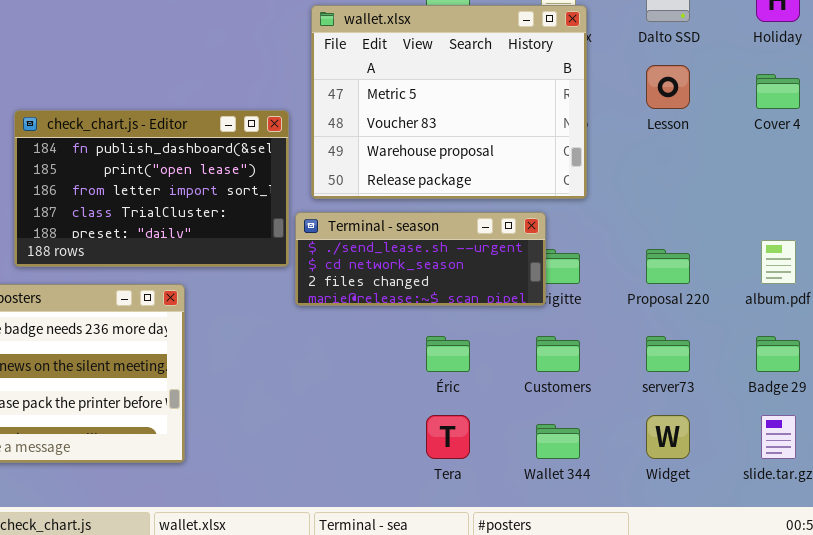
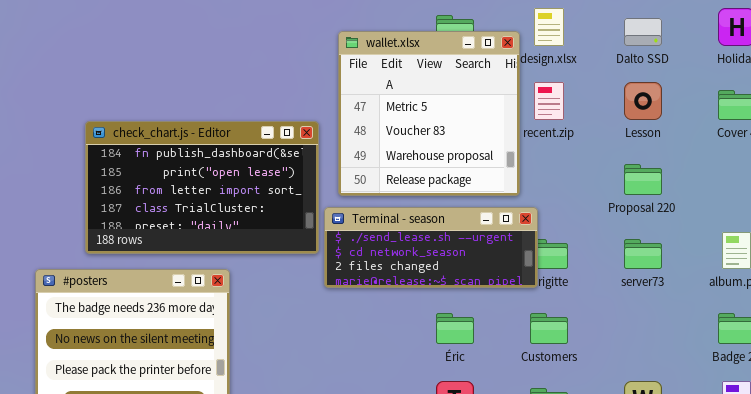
wallet.xlsx: [311,5,587,199] -> [338,31,520,196], resized
Proposal 220: [646,249,690,284] -> [624,164,662,195], moved
server73: [646,336,690,372] -> [624,239,662,269], moved

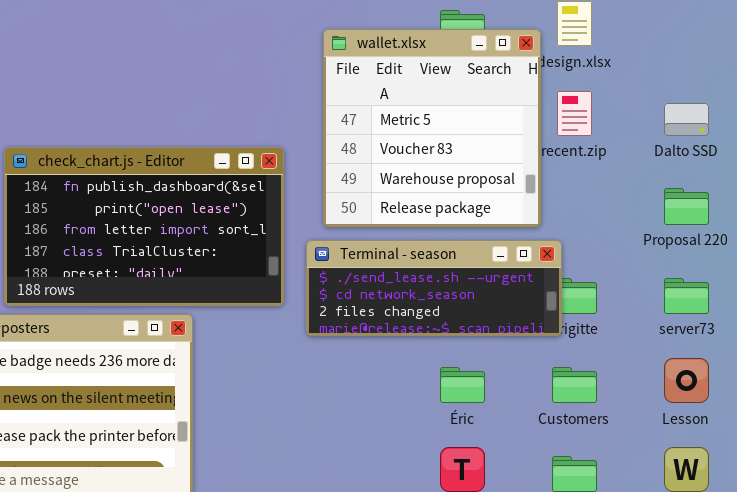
Dalto SSD: [624,18,662,46] -> [664,103,709,136], moved
Lesson: [624,82,662,120] -> [664,358,709,403], moved
check_chart.js - Editor: [85,121,319,254] -> [4,147,284,306], moved

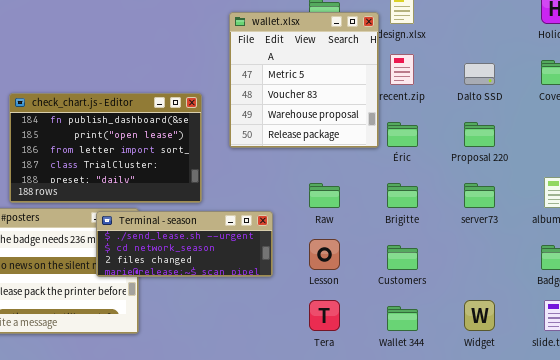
Terminal - season: [306,240,562,336] -> [96,211,273,277], moved
Lesson: [664,358,709,403] -> [309,239,340,270], moved
Éric: [440,367,485,403] -> [387,122,418,147], moved

